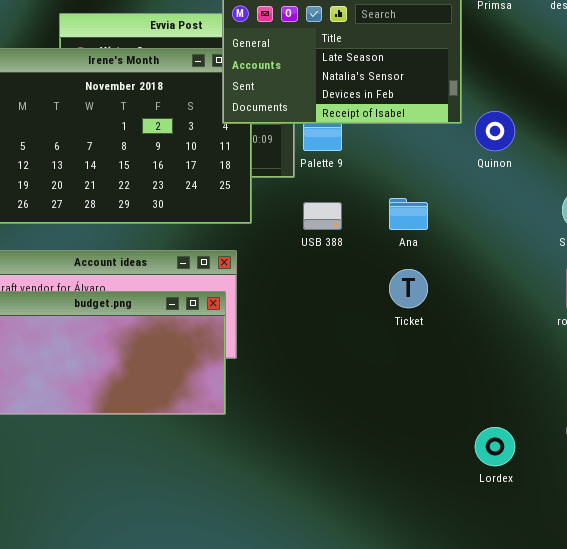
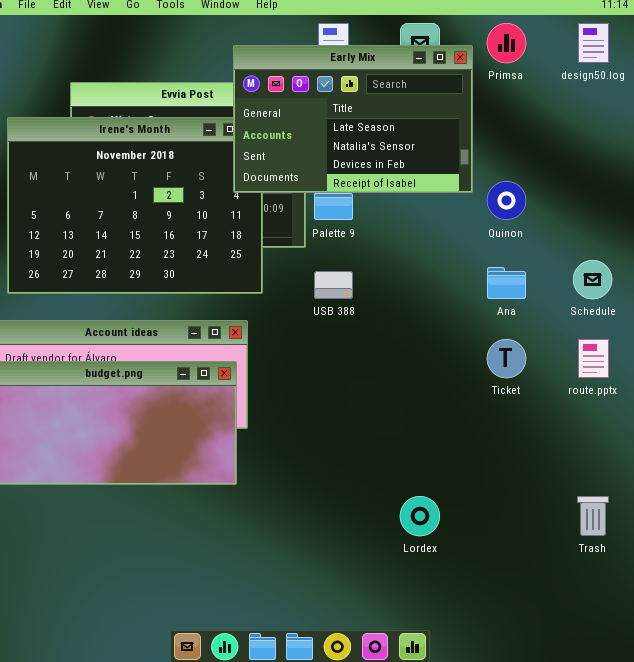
Ana: [389,198,428,230] -> [487,267,526,299], moved
Ticket: [389,269,428,308] -> [487,339,526,378], moved
Lordex: [475,427,515,466] -> [400,496,440,536], moved

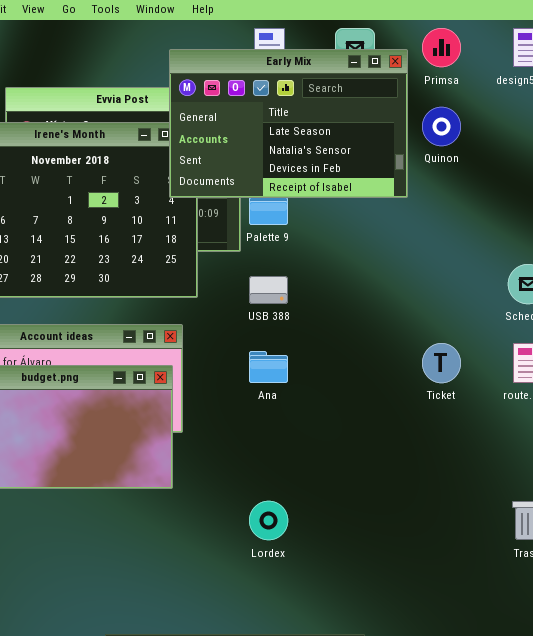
Quinon: [487,181,526,220] -> [422,107,461,146], moved
Ana: [487,267,526,299] -> [249,351,288,383], moved
Lordex: [400,496,440,536] -> [249,501,288,540], moved

